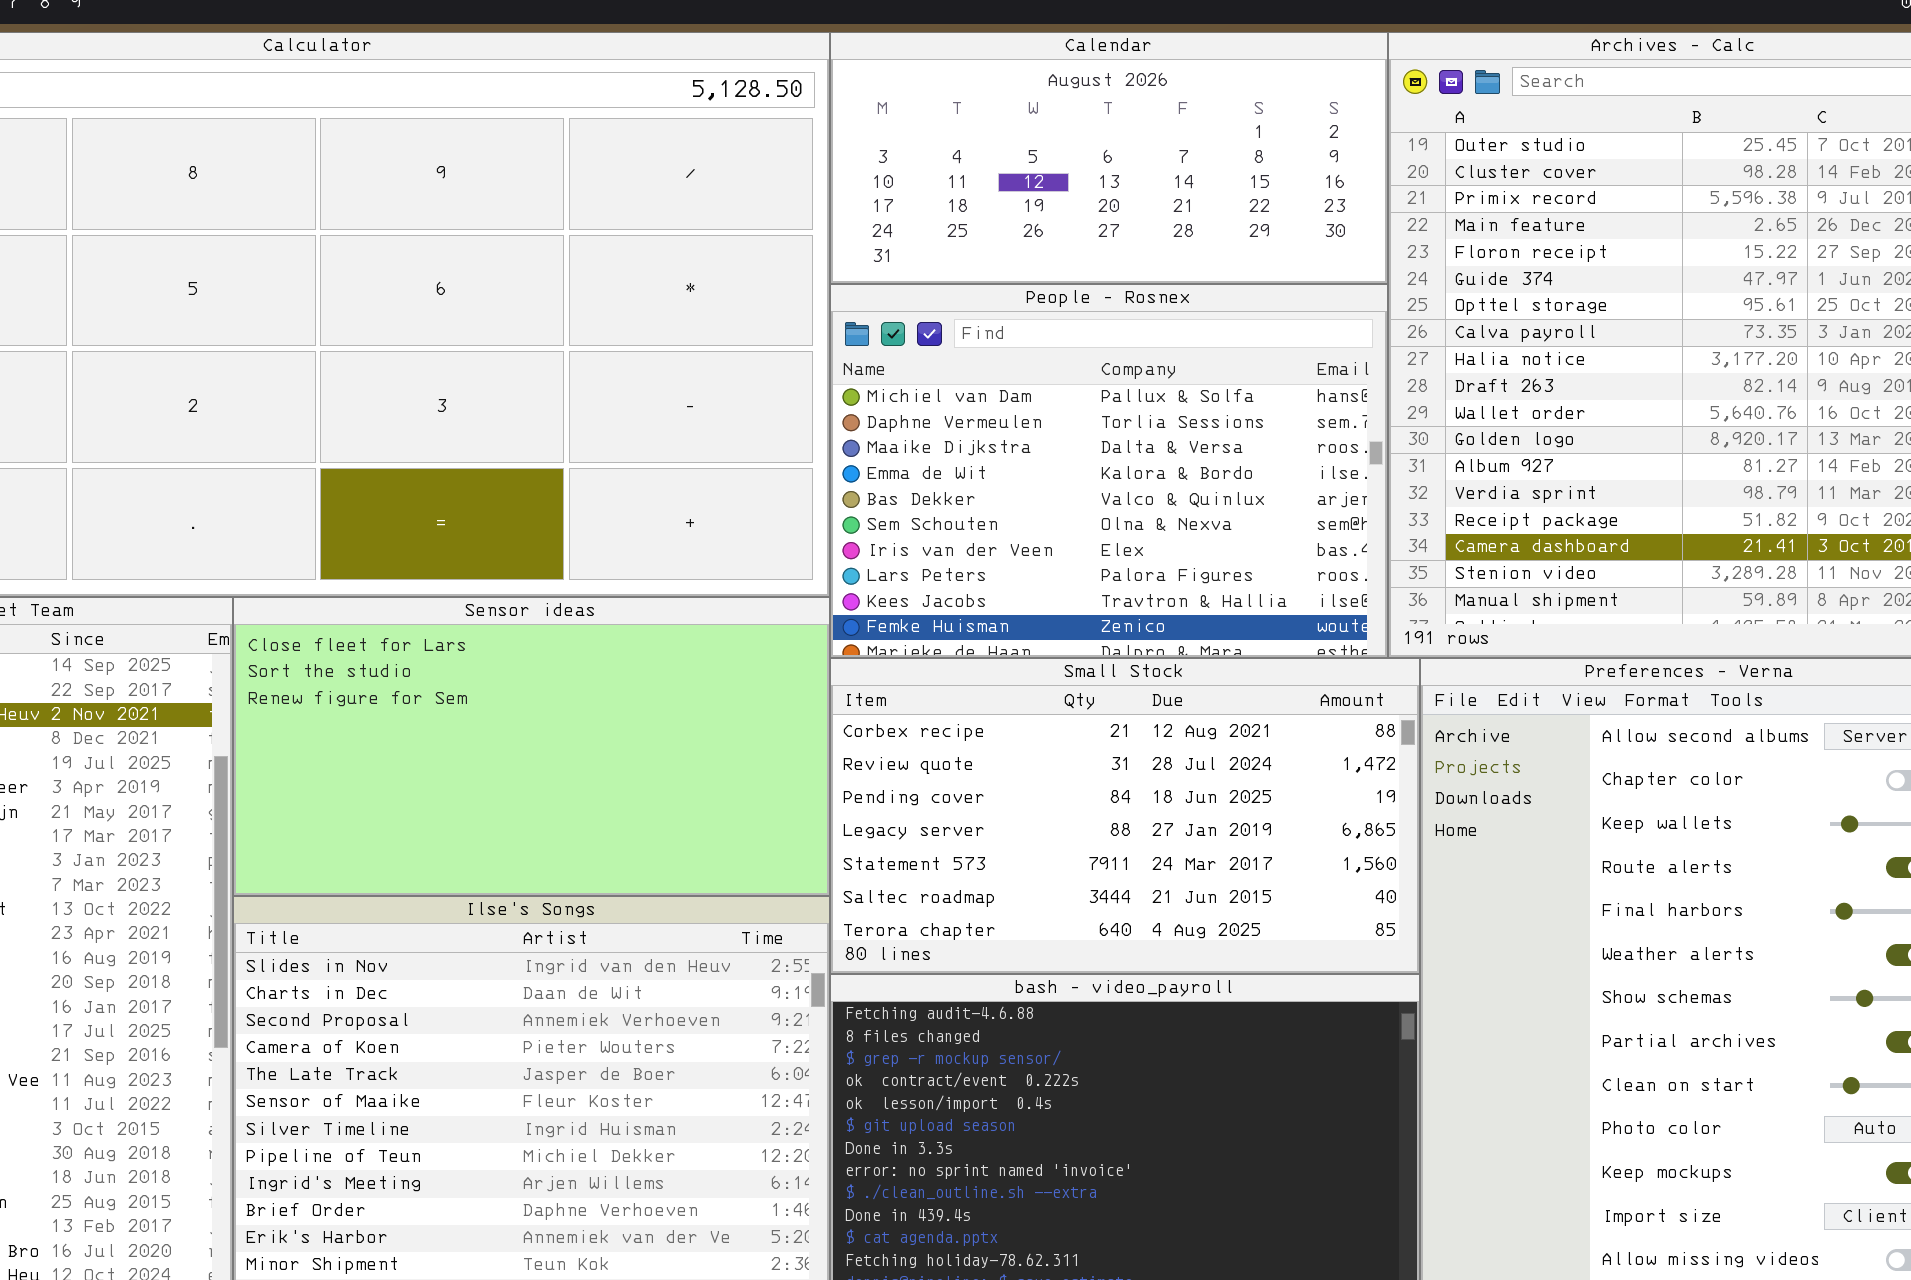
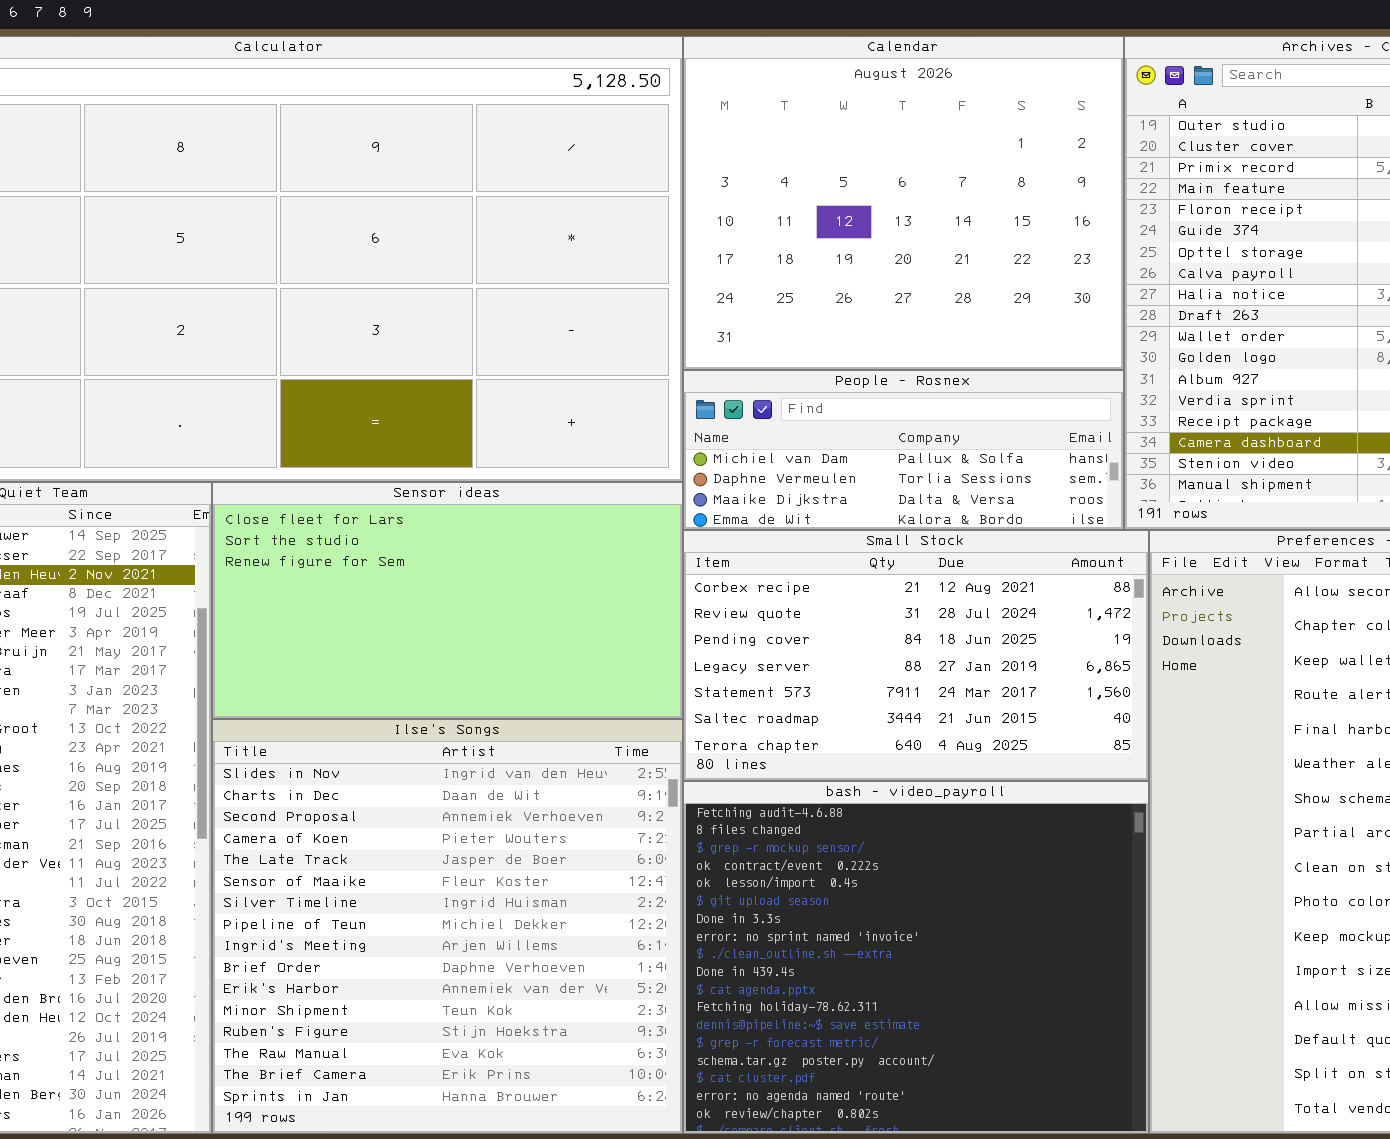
Calendar: [830,32,1388,284] -> [683,36,1124,370], resized
People - Rosnex: [830,284,1388,658] -> [683,370,1124,530], resized

